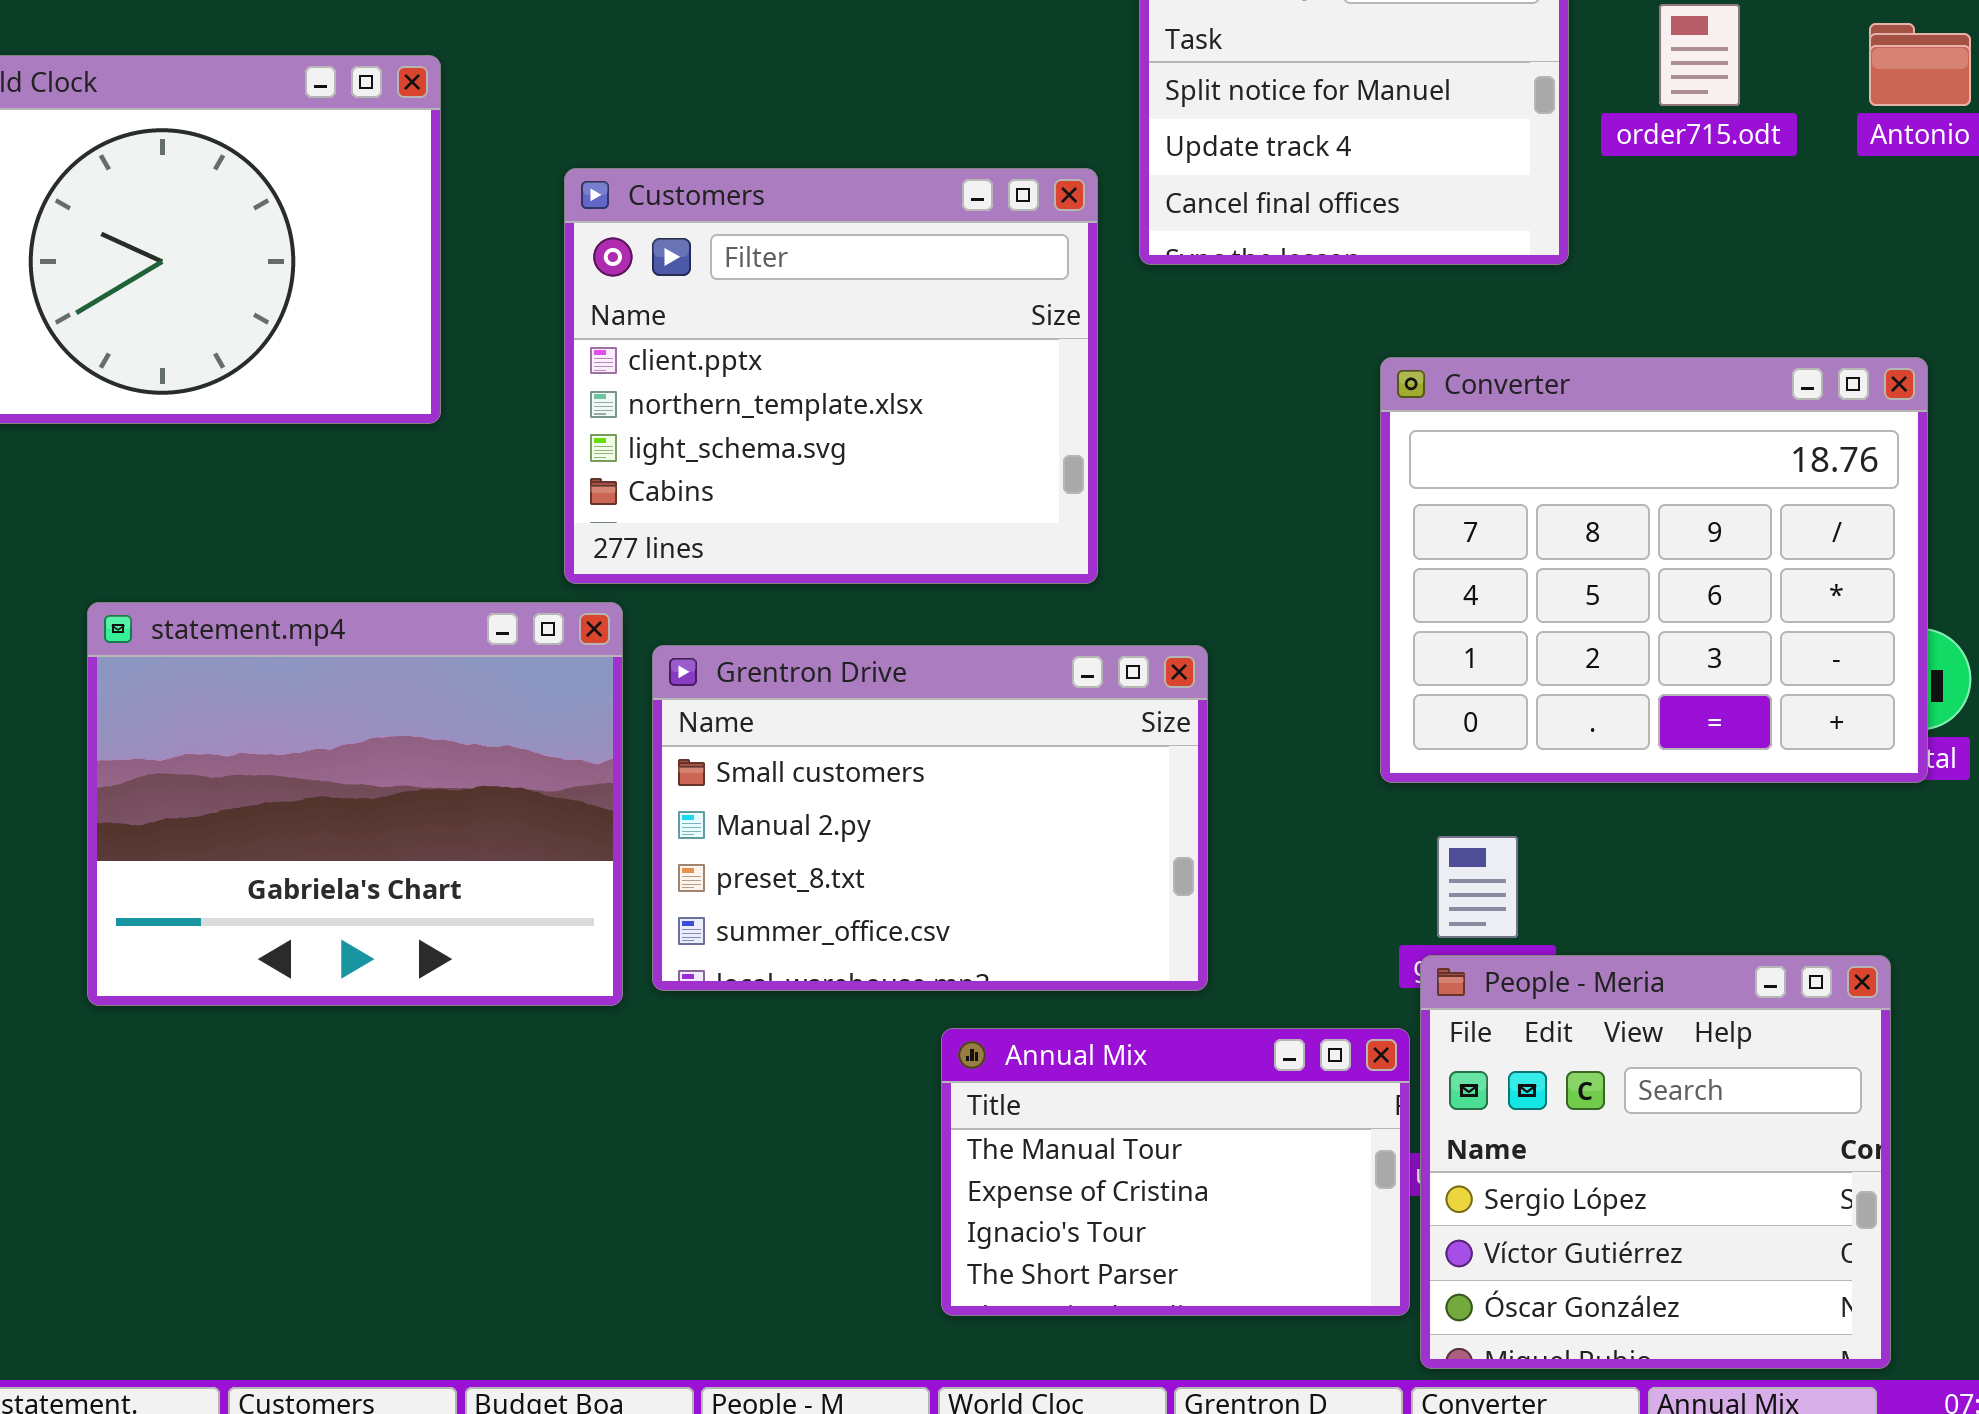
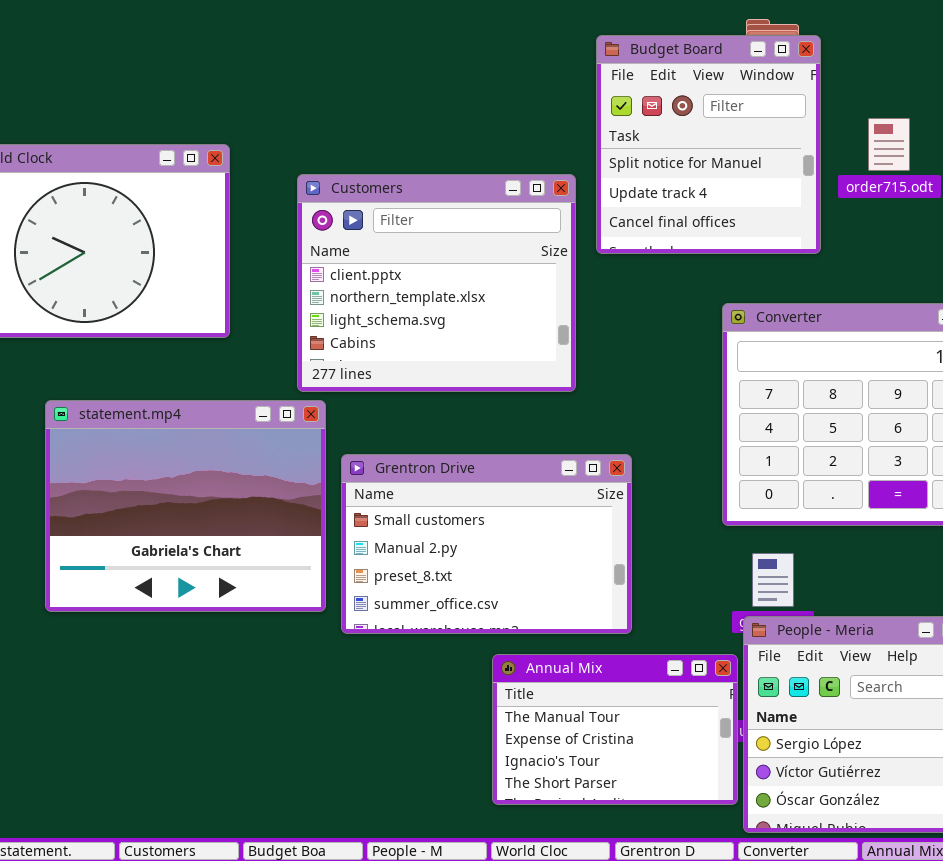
Customers: [564,168,1098,584] -> [297,174,576,392], moved
statement.mp4: [87,602,623,1006] -> [45,400,326,612], moved

